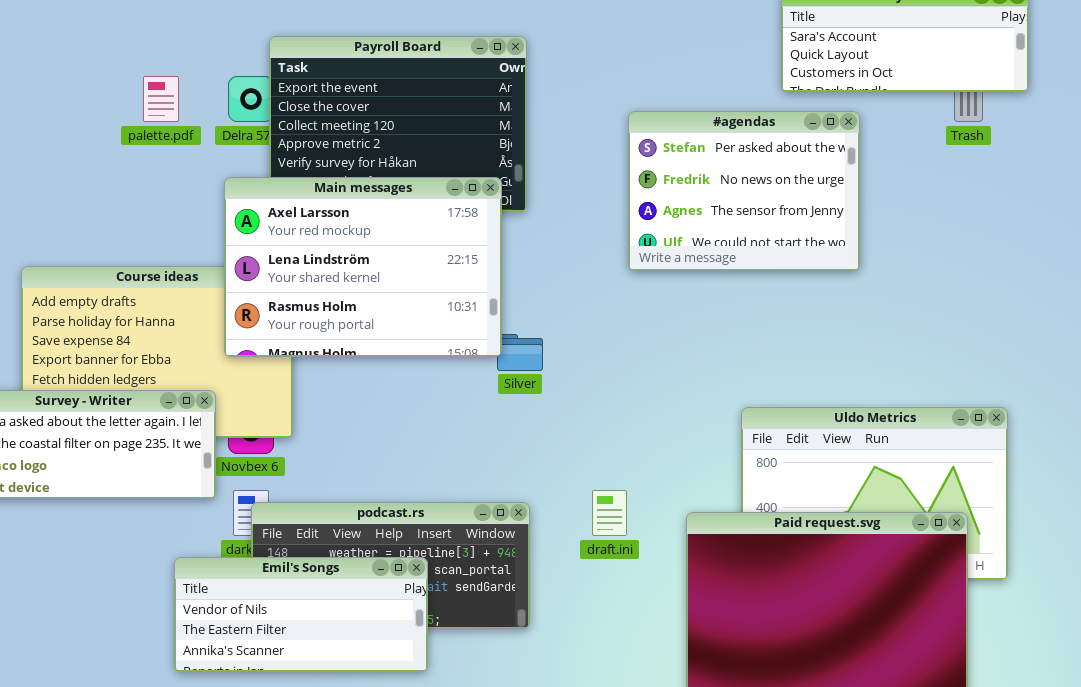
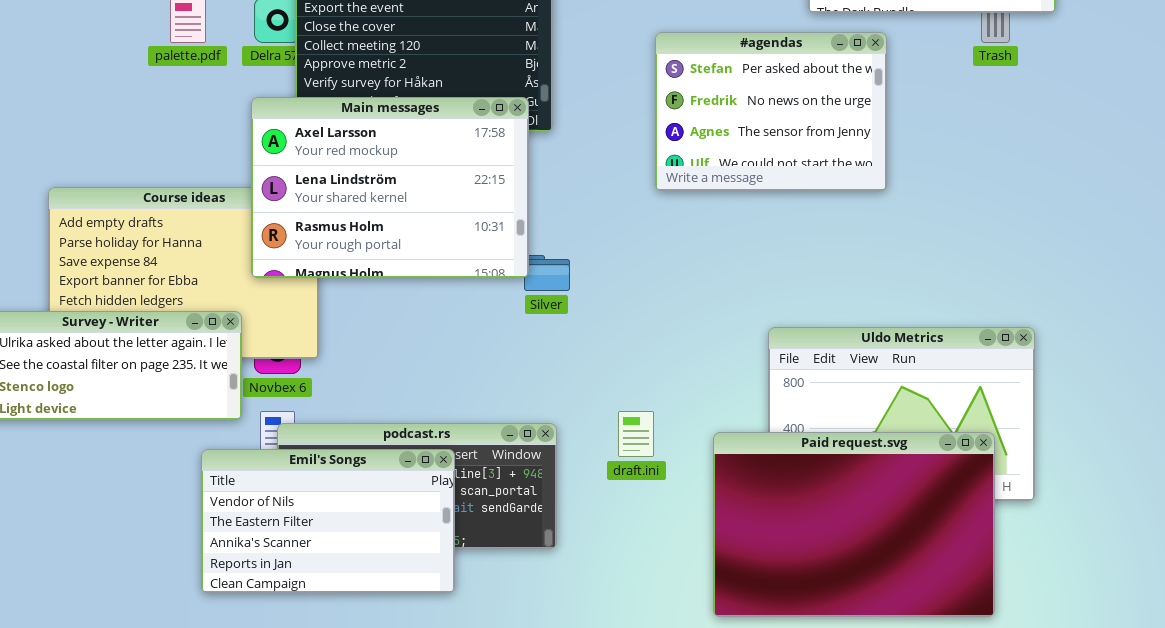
Emil's Songs: [174,557,428,672] -> [201,449,455,593], resized

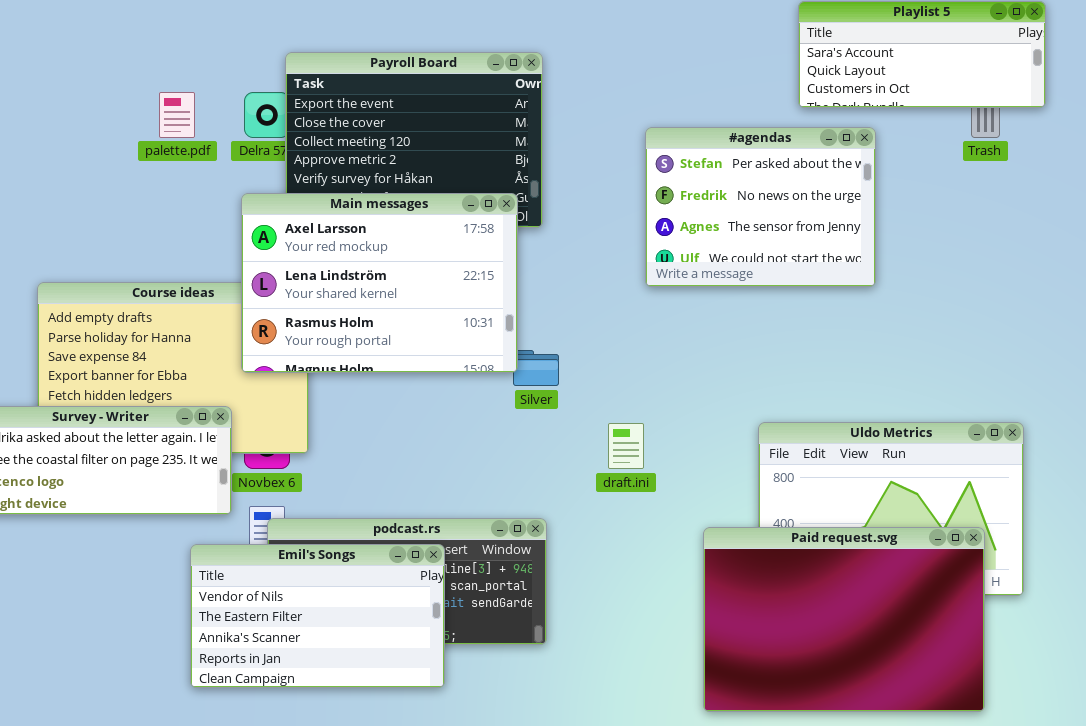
draft.ini: [618,411,654,457] -> [608,423,644,469], moved

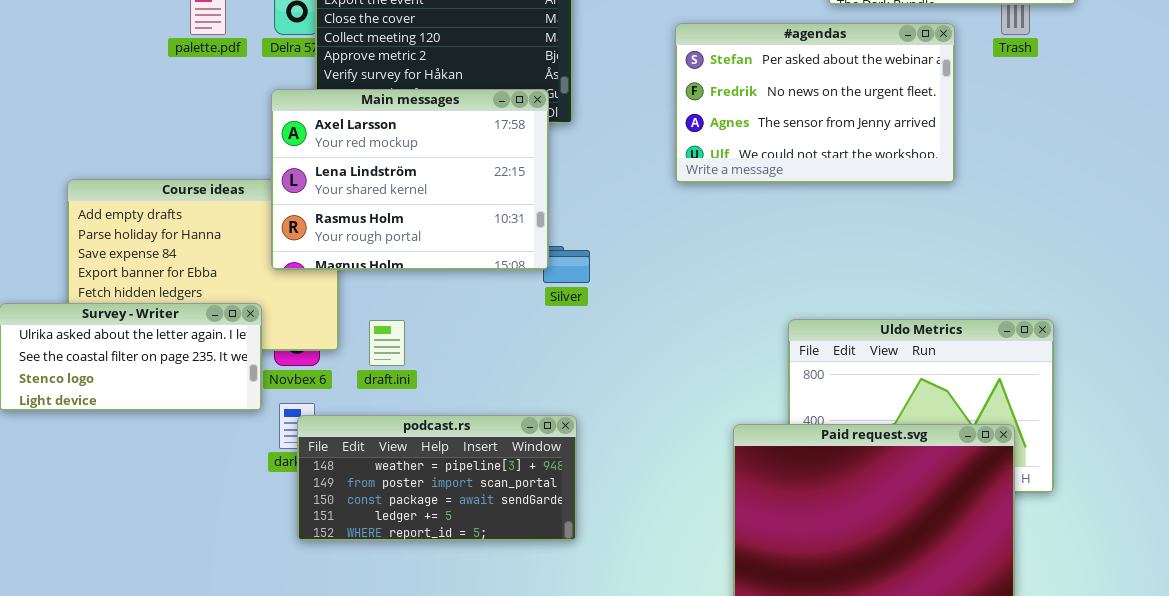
#agendas: [645,127,876,287] -> [675,23,955,183], resized
draft.ini: [608,423,644,469] -> [369,320,405,366], moved
Emil's Songs: [190,544,445,688] -> none, closed

